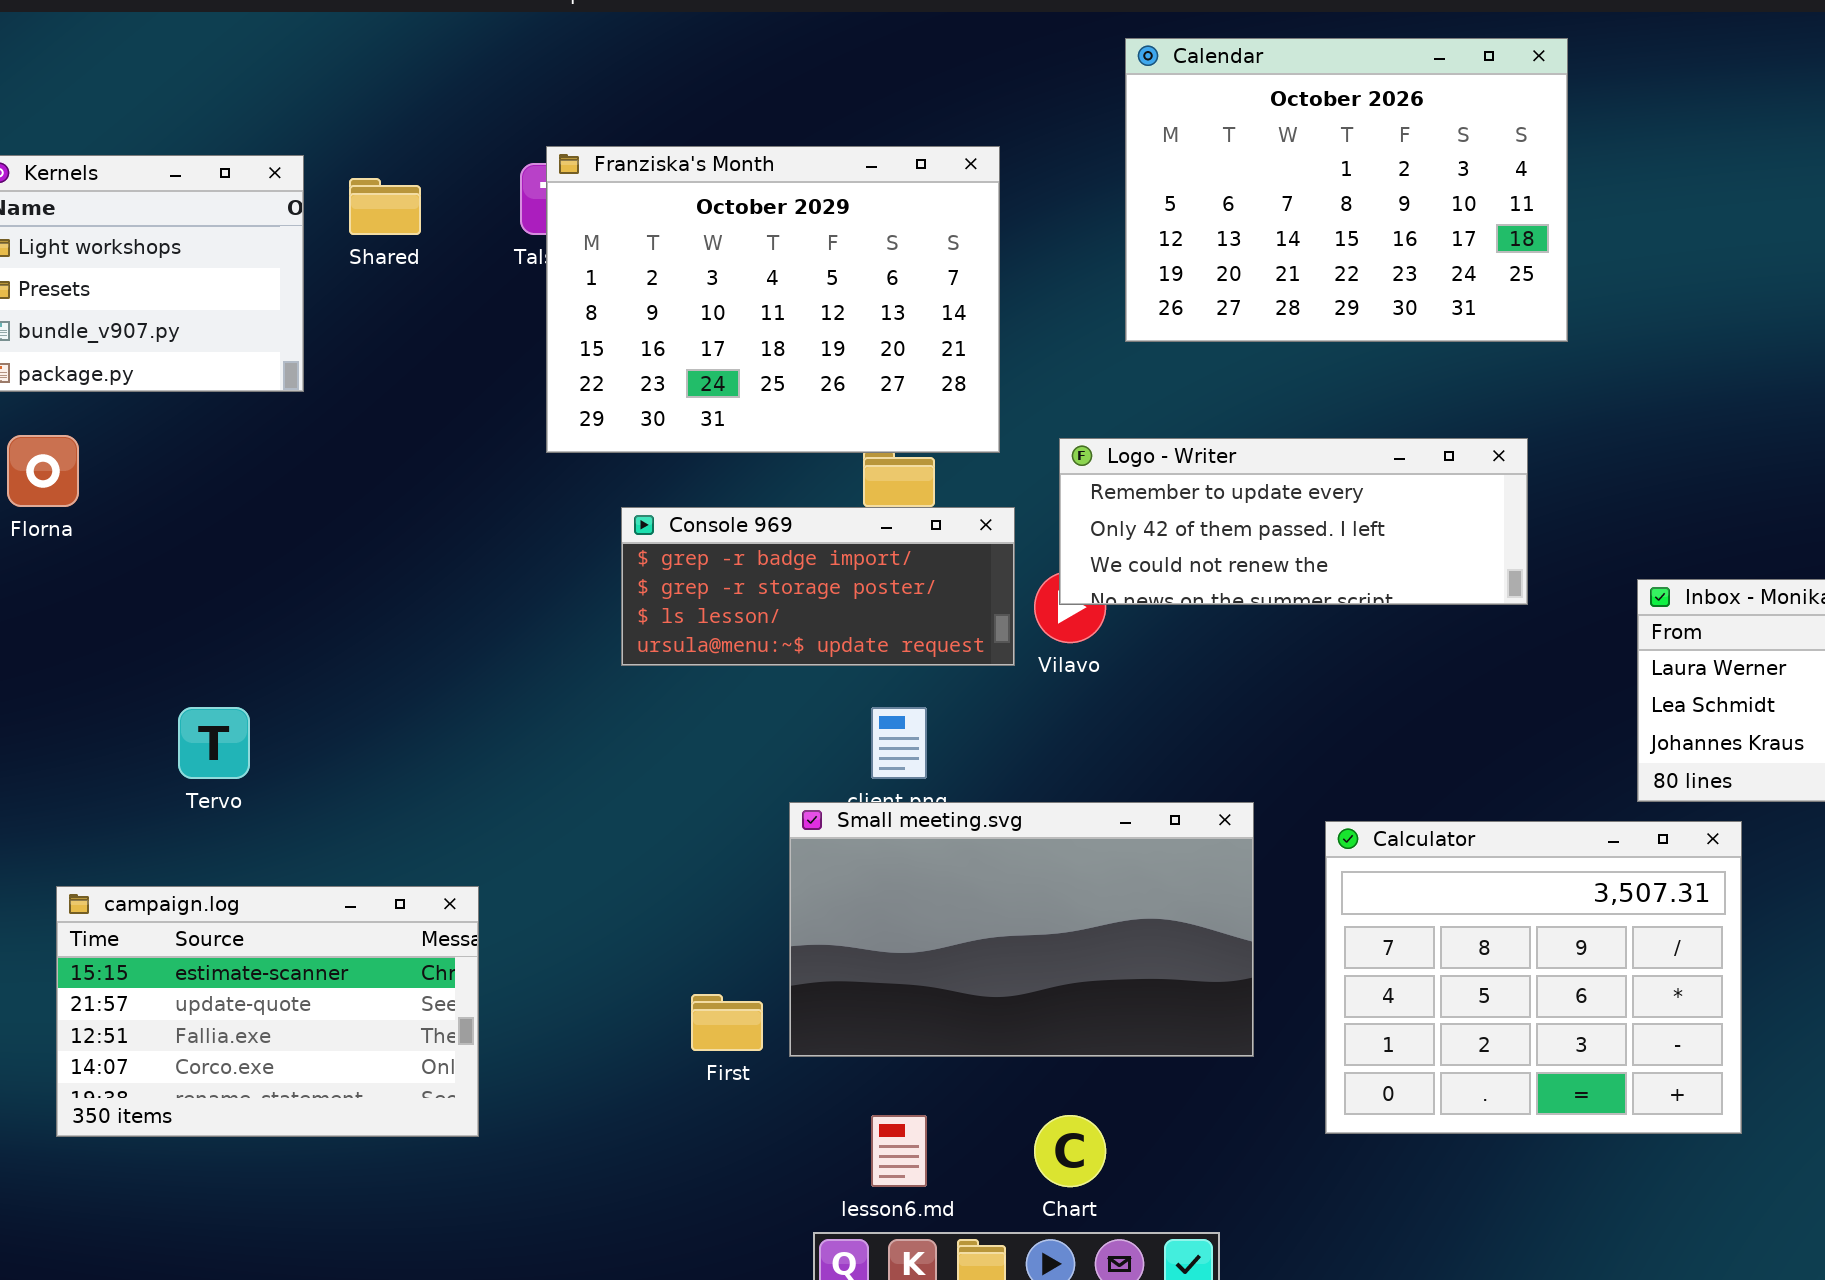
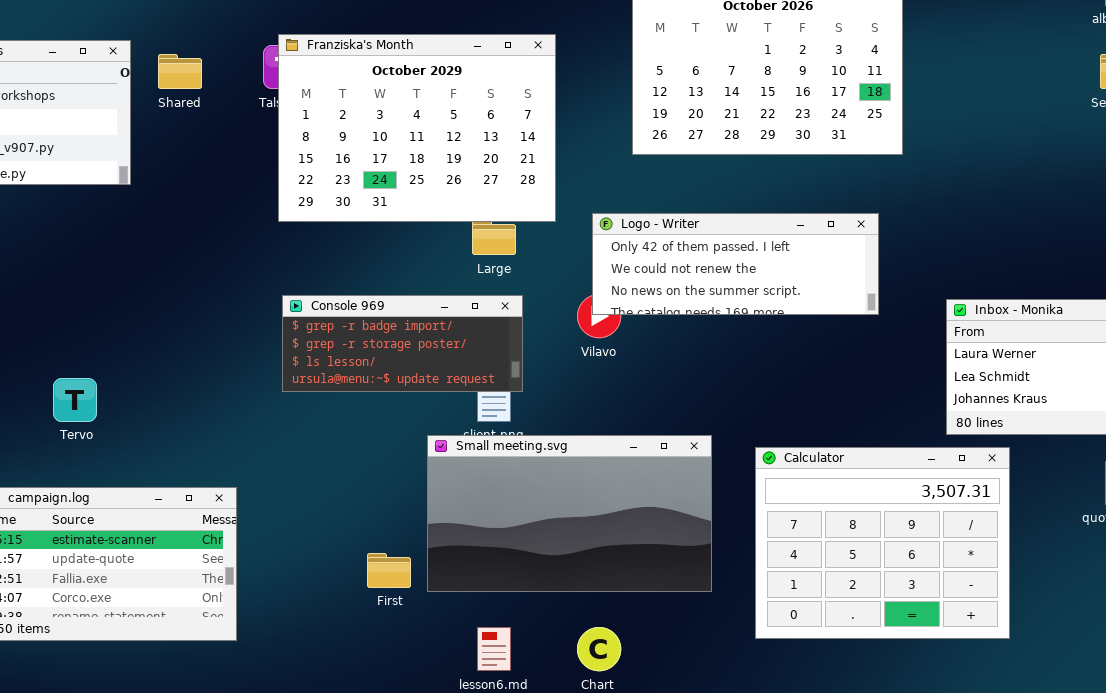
Logo - Writer: [1059,438,1528,605] -> [592,213,879,315], scrolled down 1 row
Console 969: [621,507,1015,666] -> [282,295,523,392], moved

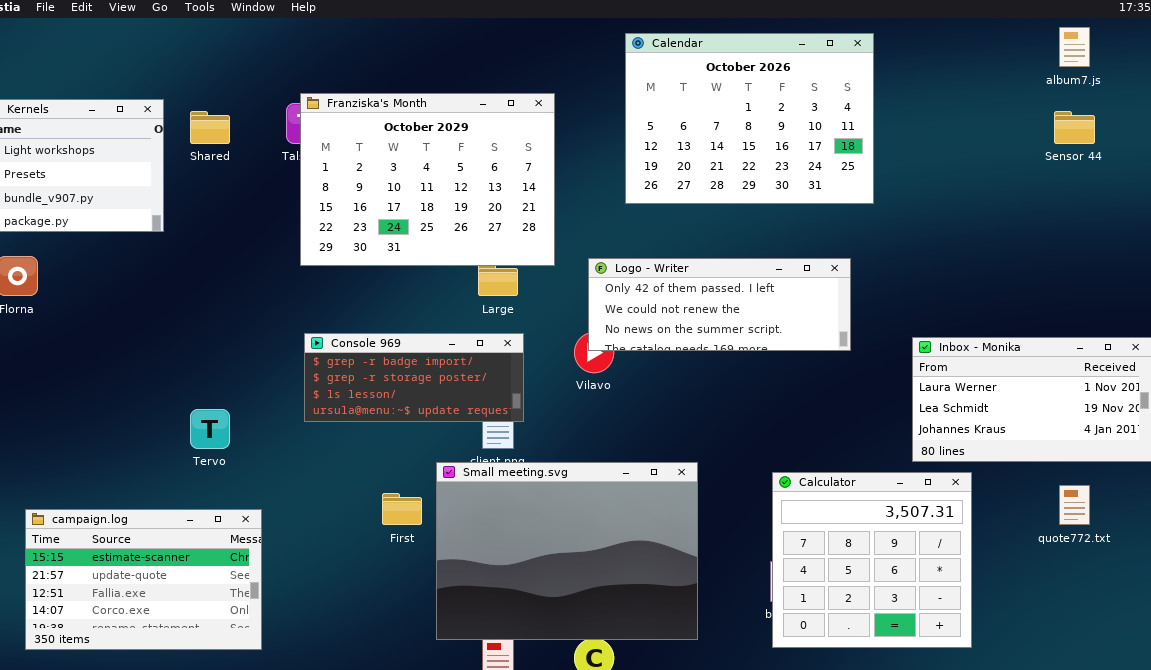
Tervo: [53,378,97,422] -> [190,409,230,449], moved
Small meeting.svg: [427,435,712,592] -> [436,462,698,640], resized
Calculator: [755,447,1010,639] -> [772,472,972,648], resized
First: [367,553,411,588] -> [382,493,422,525], moved

